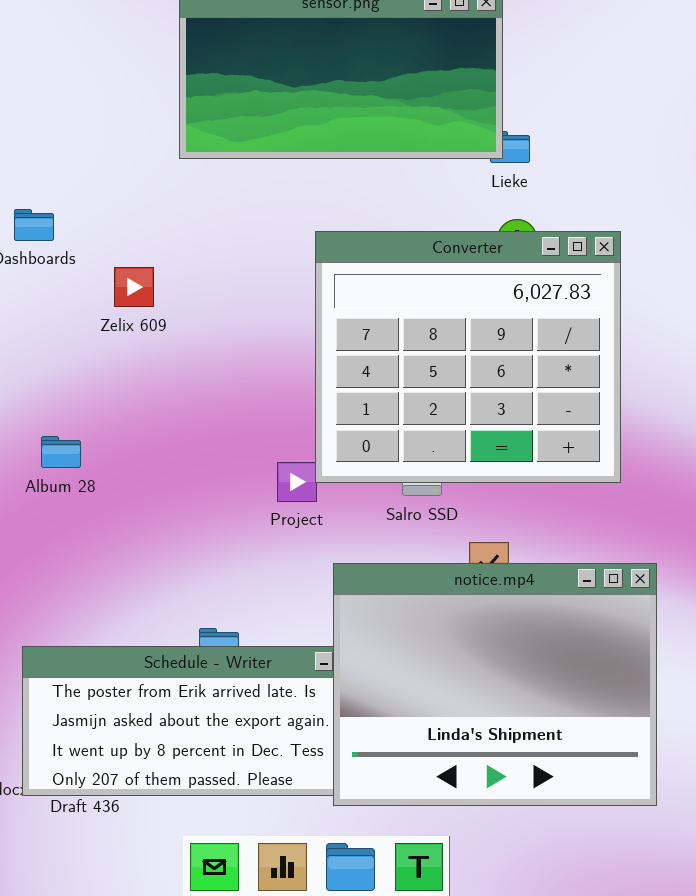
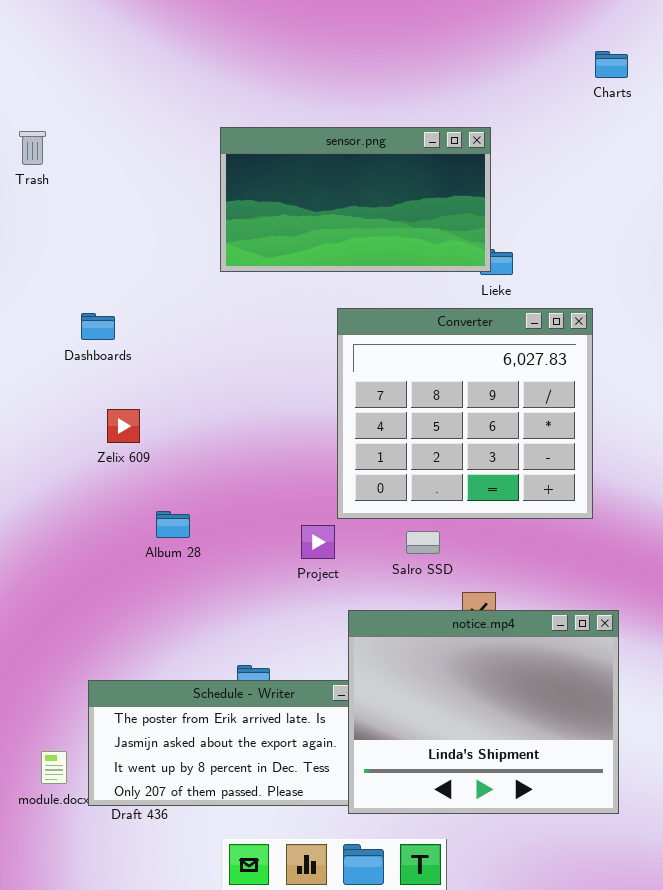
Converter: [315,231,621,483] -> [337,308,593,519], moved
Zelix 609: [114,267,154,307] -> [107,409,140,443], moved
Album 28: [41,436,81,468] -> [156,511,190,538], moved

